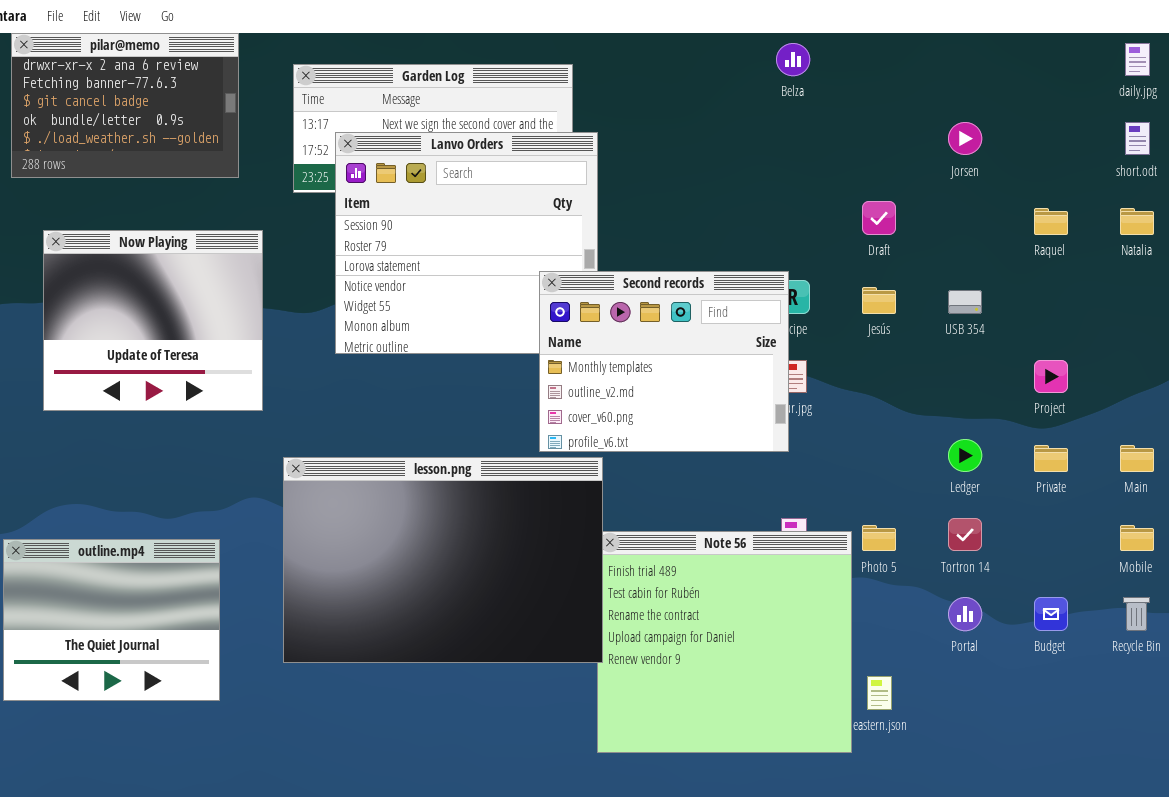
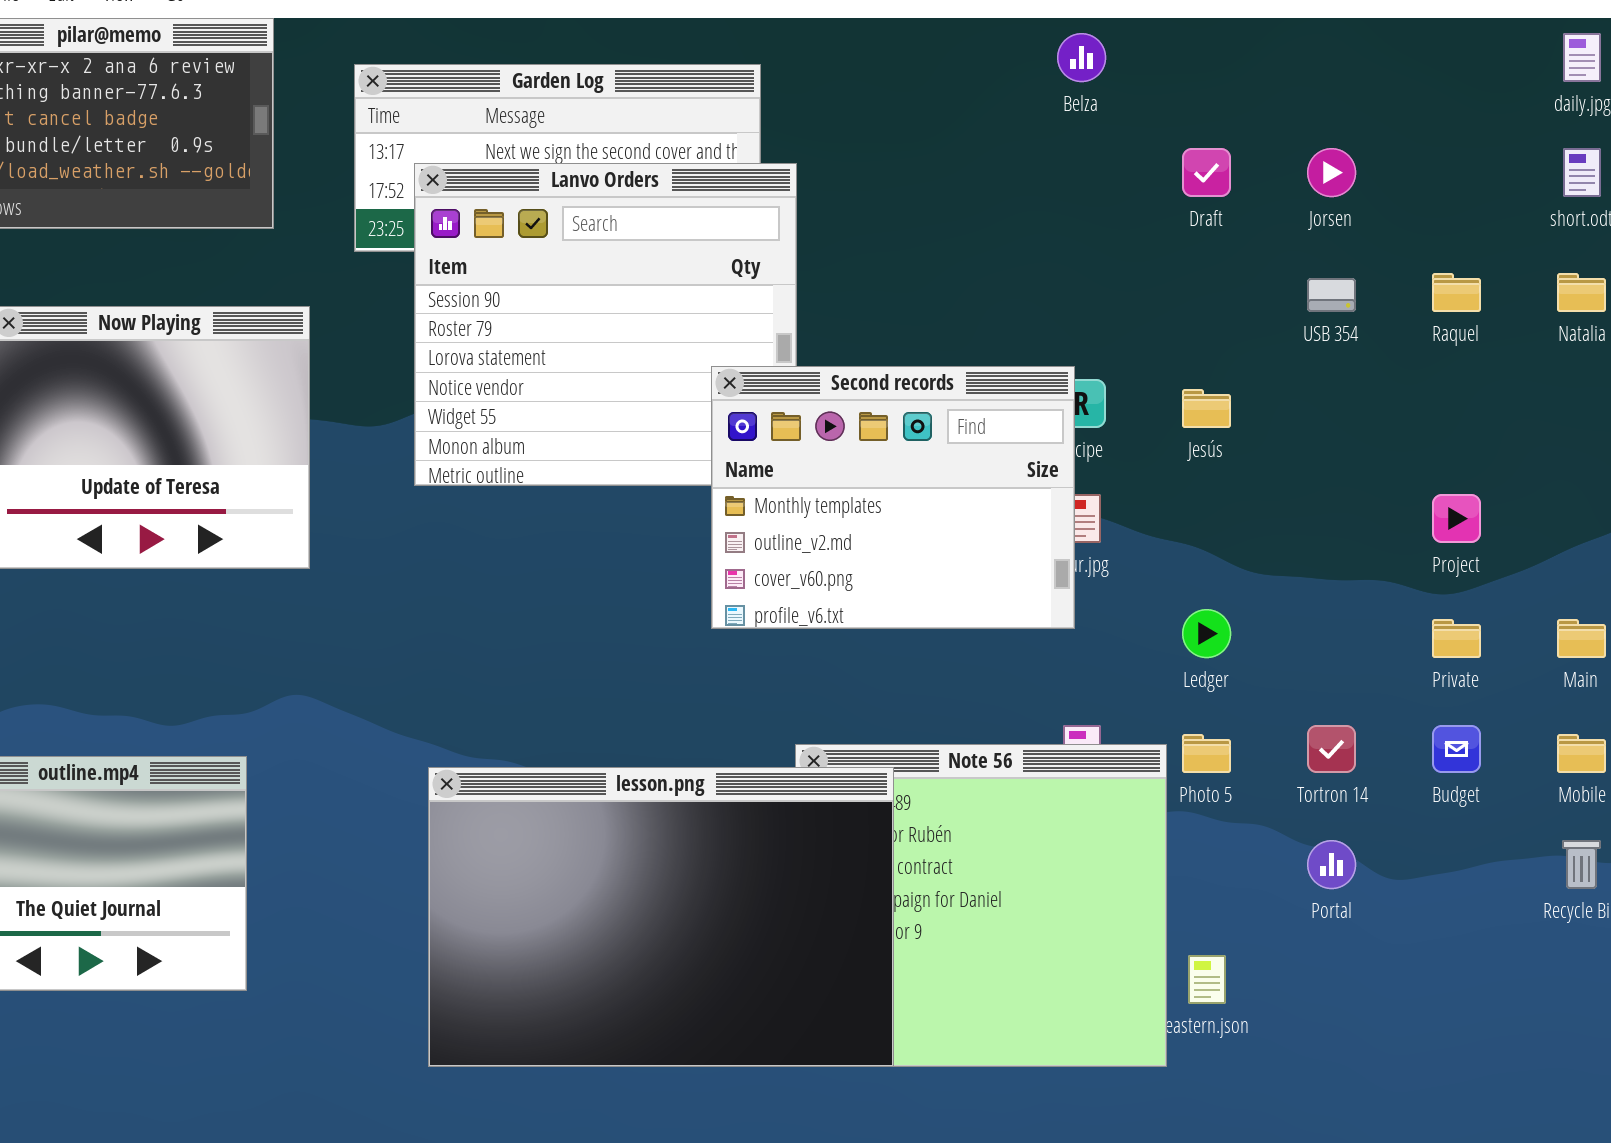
Draft: [862,201,896,235] -> [1182,148,1231,197], moved
USB 354: [948,290,982,314] -> [1307,278,1356,312], moved
Ledger: [948,439,982,472] -> [1182,609,1231,658], moved
lesson.png: [283,457,603,663] -> [428,767,894,1067], moved
Budget: [1034,597,1068,631] -> [1432,725,1481,773], moved

